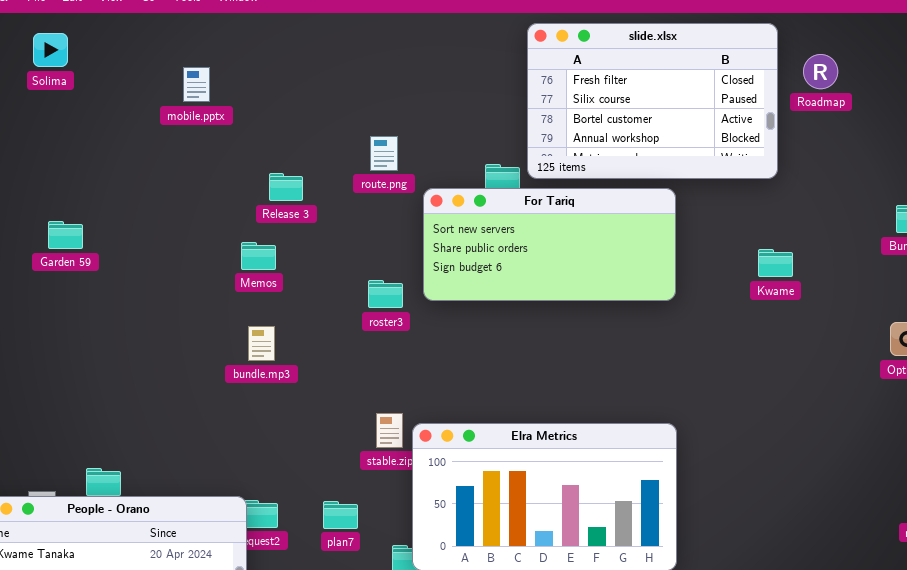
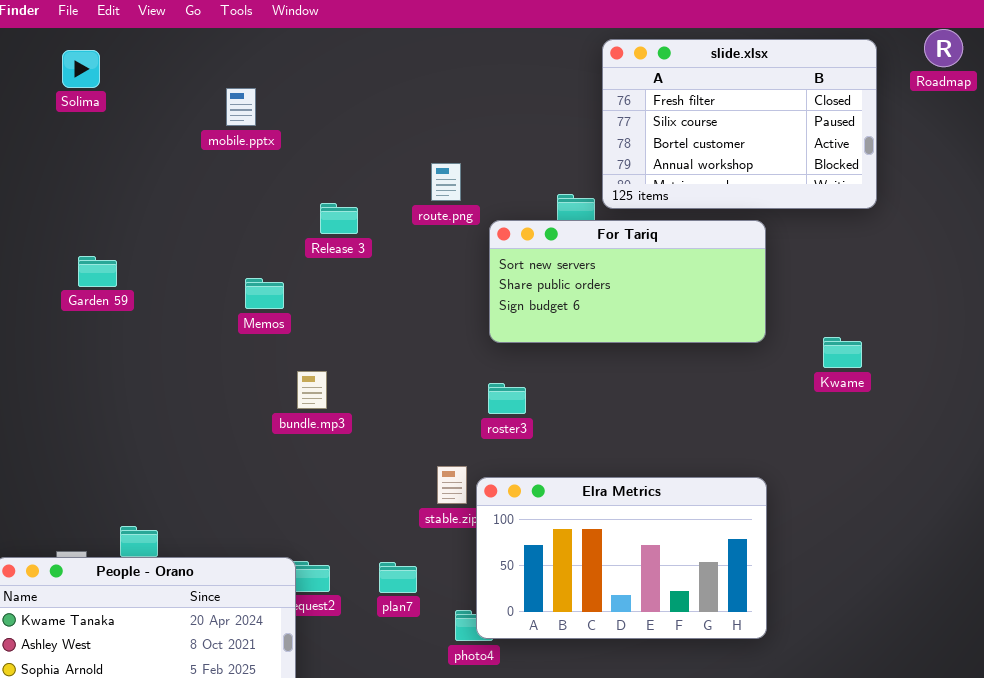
Roadmap: [803,54,838,89] -> [924,29,963,67], moved
Memos: [241,242,276,270] -> [245,278,284,309], moved
Kwame: [758,249,793,277] -> [823,337,862,368], moved
roster3: [368,280,403,308] -> [488,383,526,414], moved

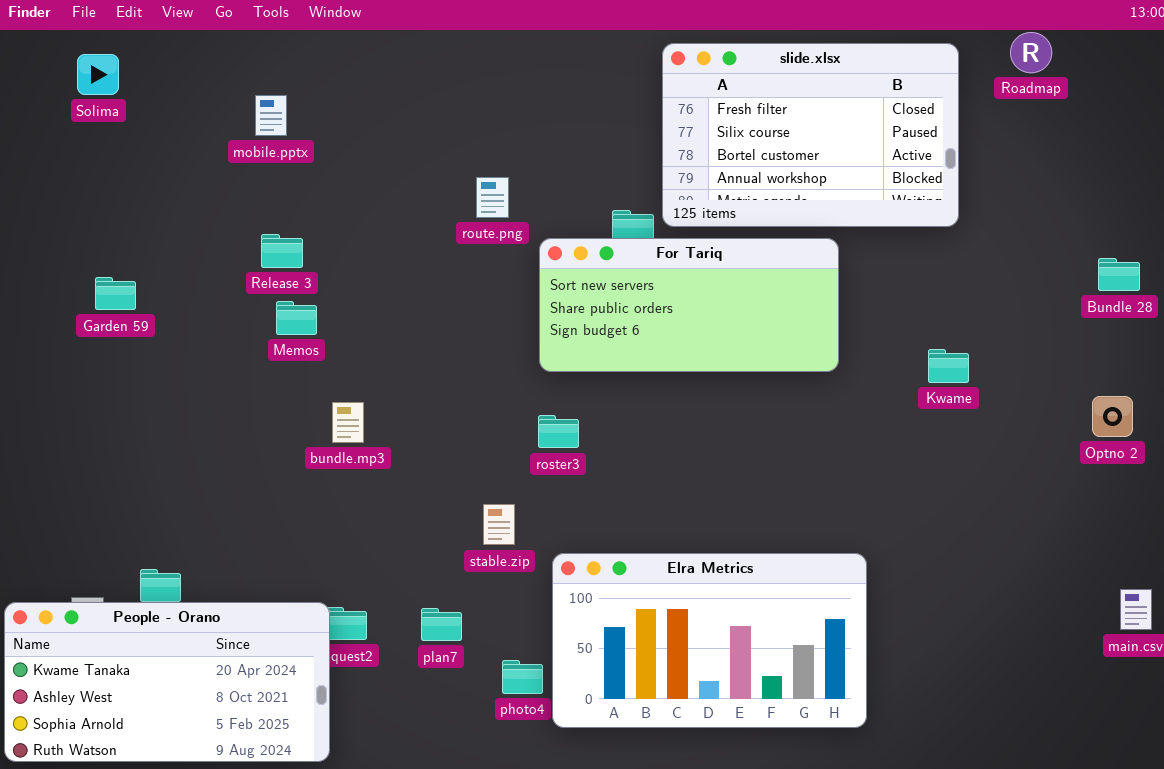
Release 3: [320,203,358,234] -> [261,234,303,268], moved
Kwame: [823,337,862,368] -> [928,349,969,383], moved
Elra Metrics: [476,477,767,639] -> [552,553,867,728], moved

